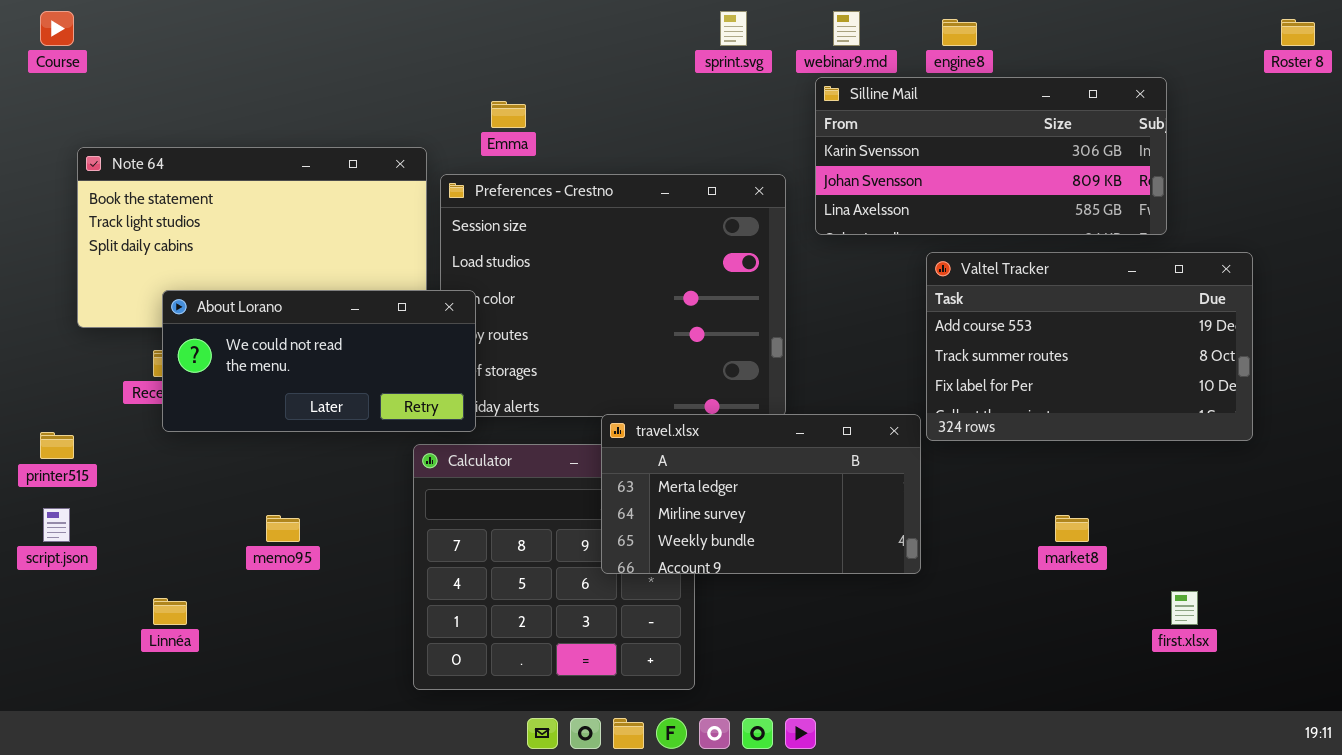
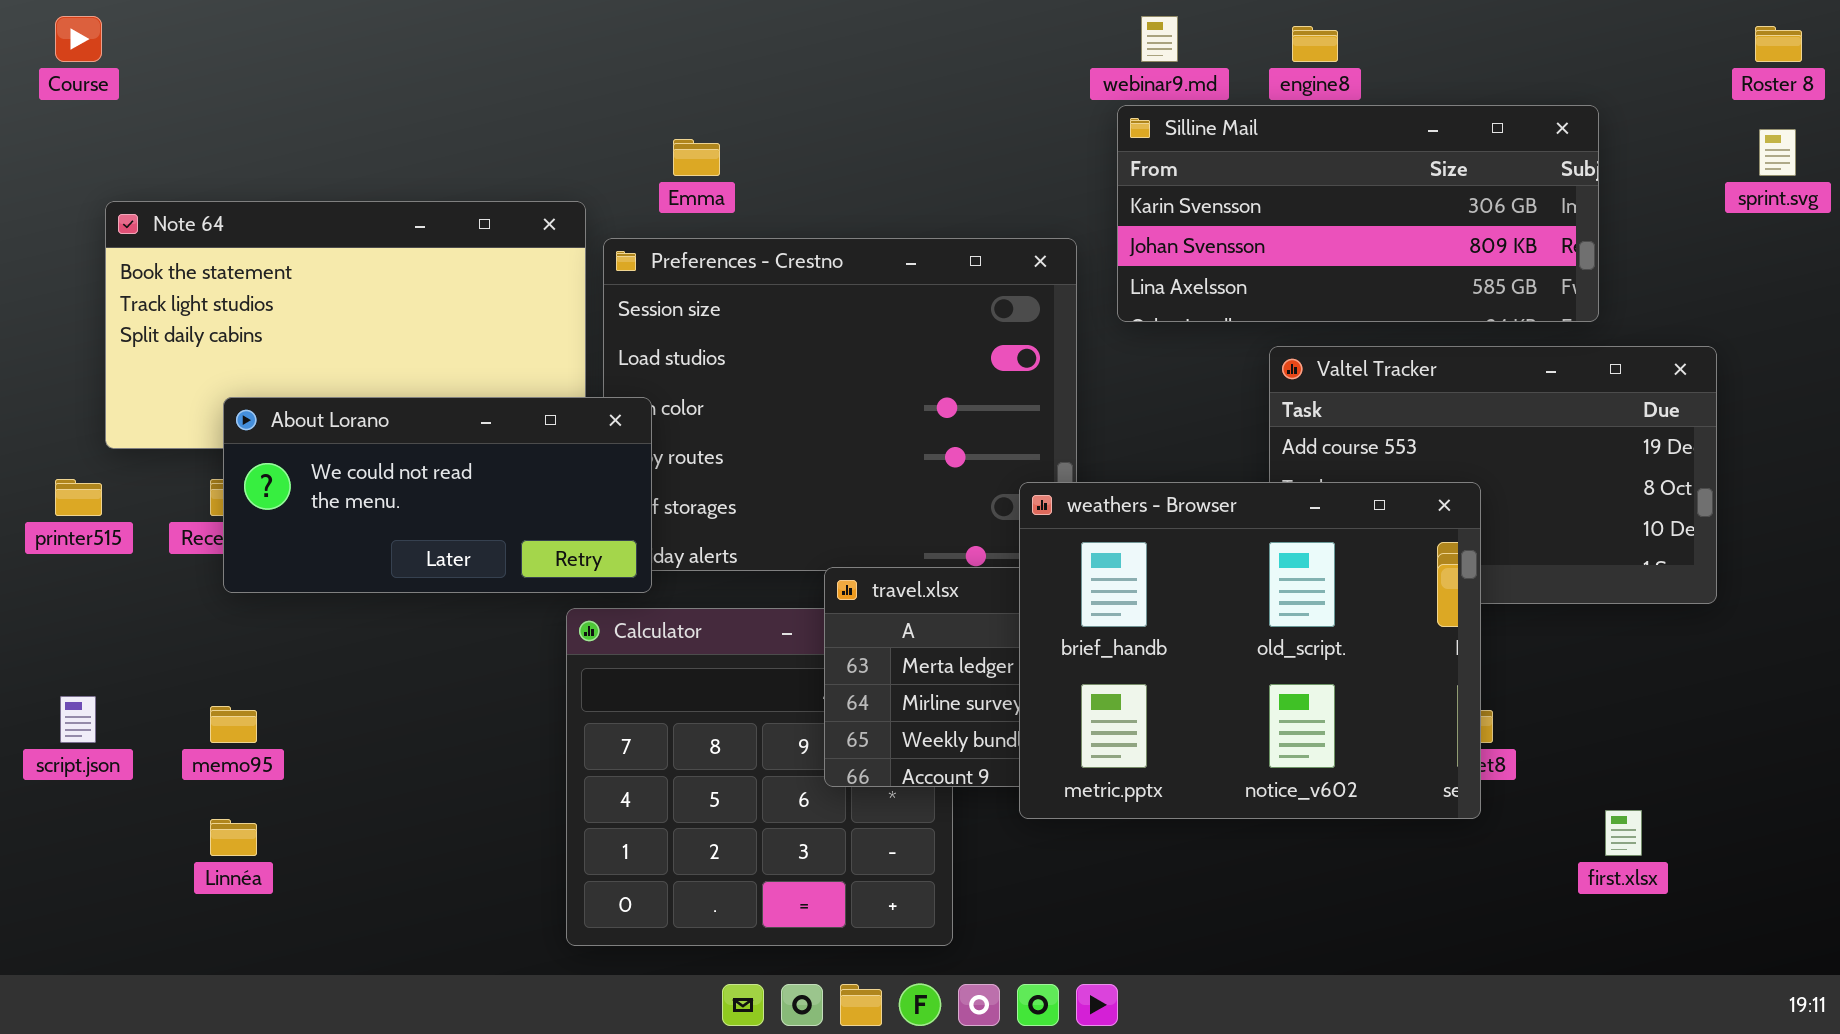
sprint.svg: [720,11,747,46] -> [1759,129,1796,176], moved
weathers - Browser: none -> [1019,482,1481,819], opened
printer515: [40,432,74,459] -> [55,479,102,516], moved
memo95: [266,515,300,542] -> [210,706,257,743], moved

